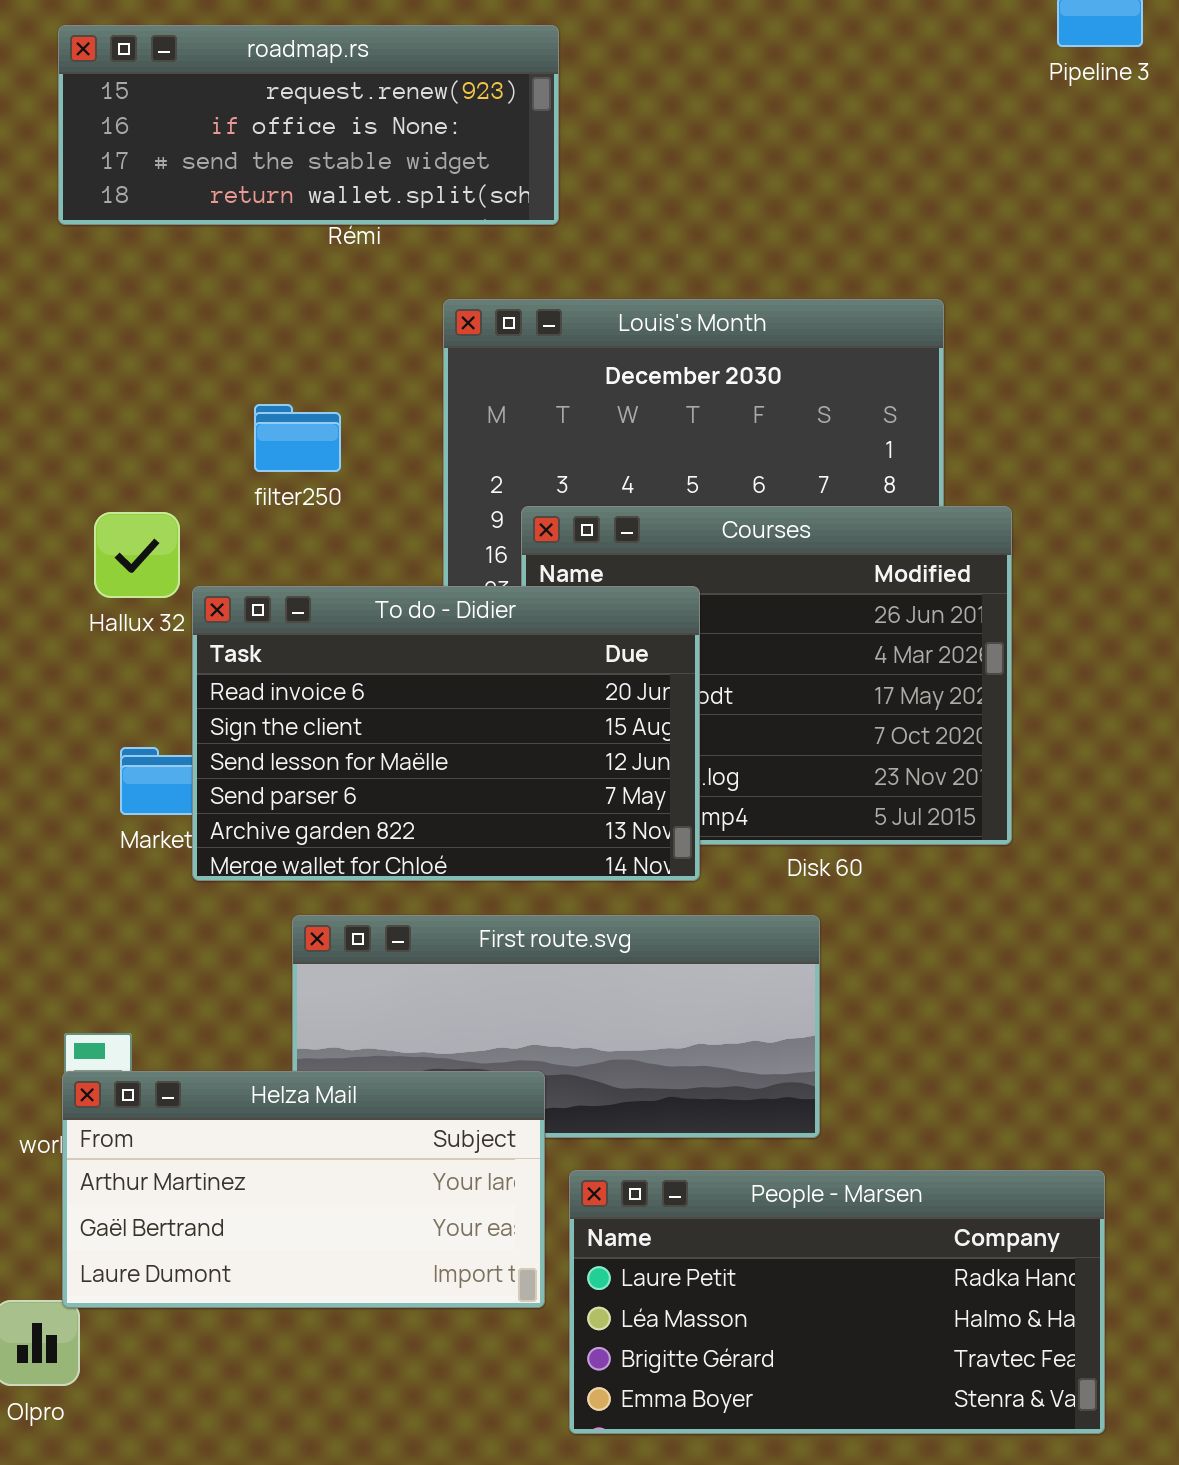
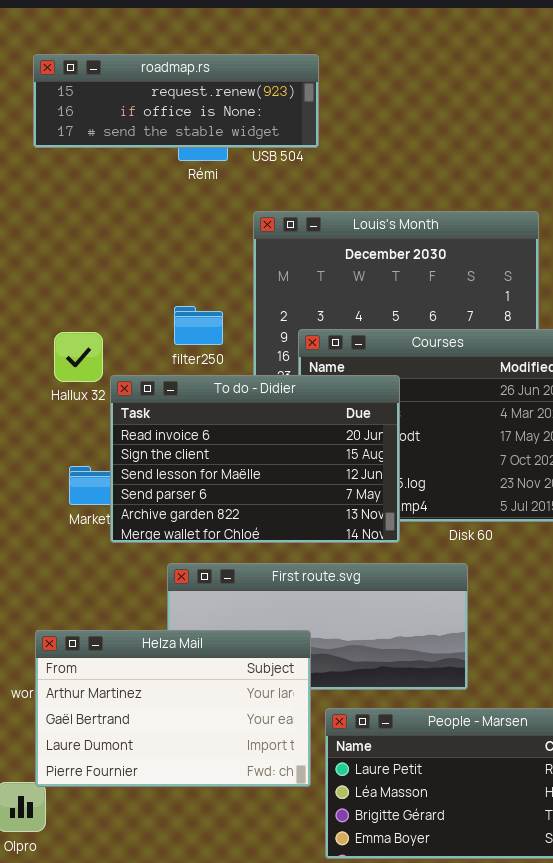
roadmap.rs: [58,25,559,225] -> [33,54,319,148], resized
filter250: [254,404,341,472] -> [174,306,223,345], moved
Helza Mail: [62,1071,545,1308] -> [35,630,311,787], resized

